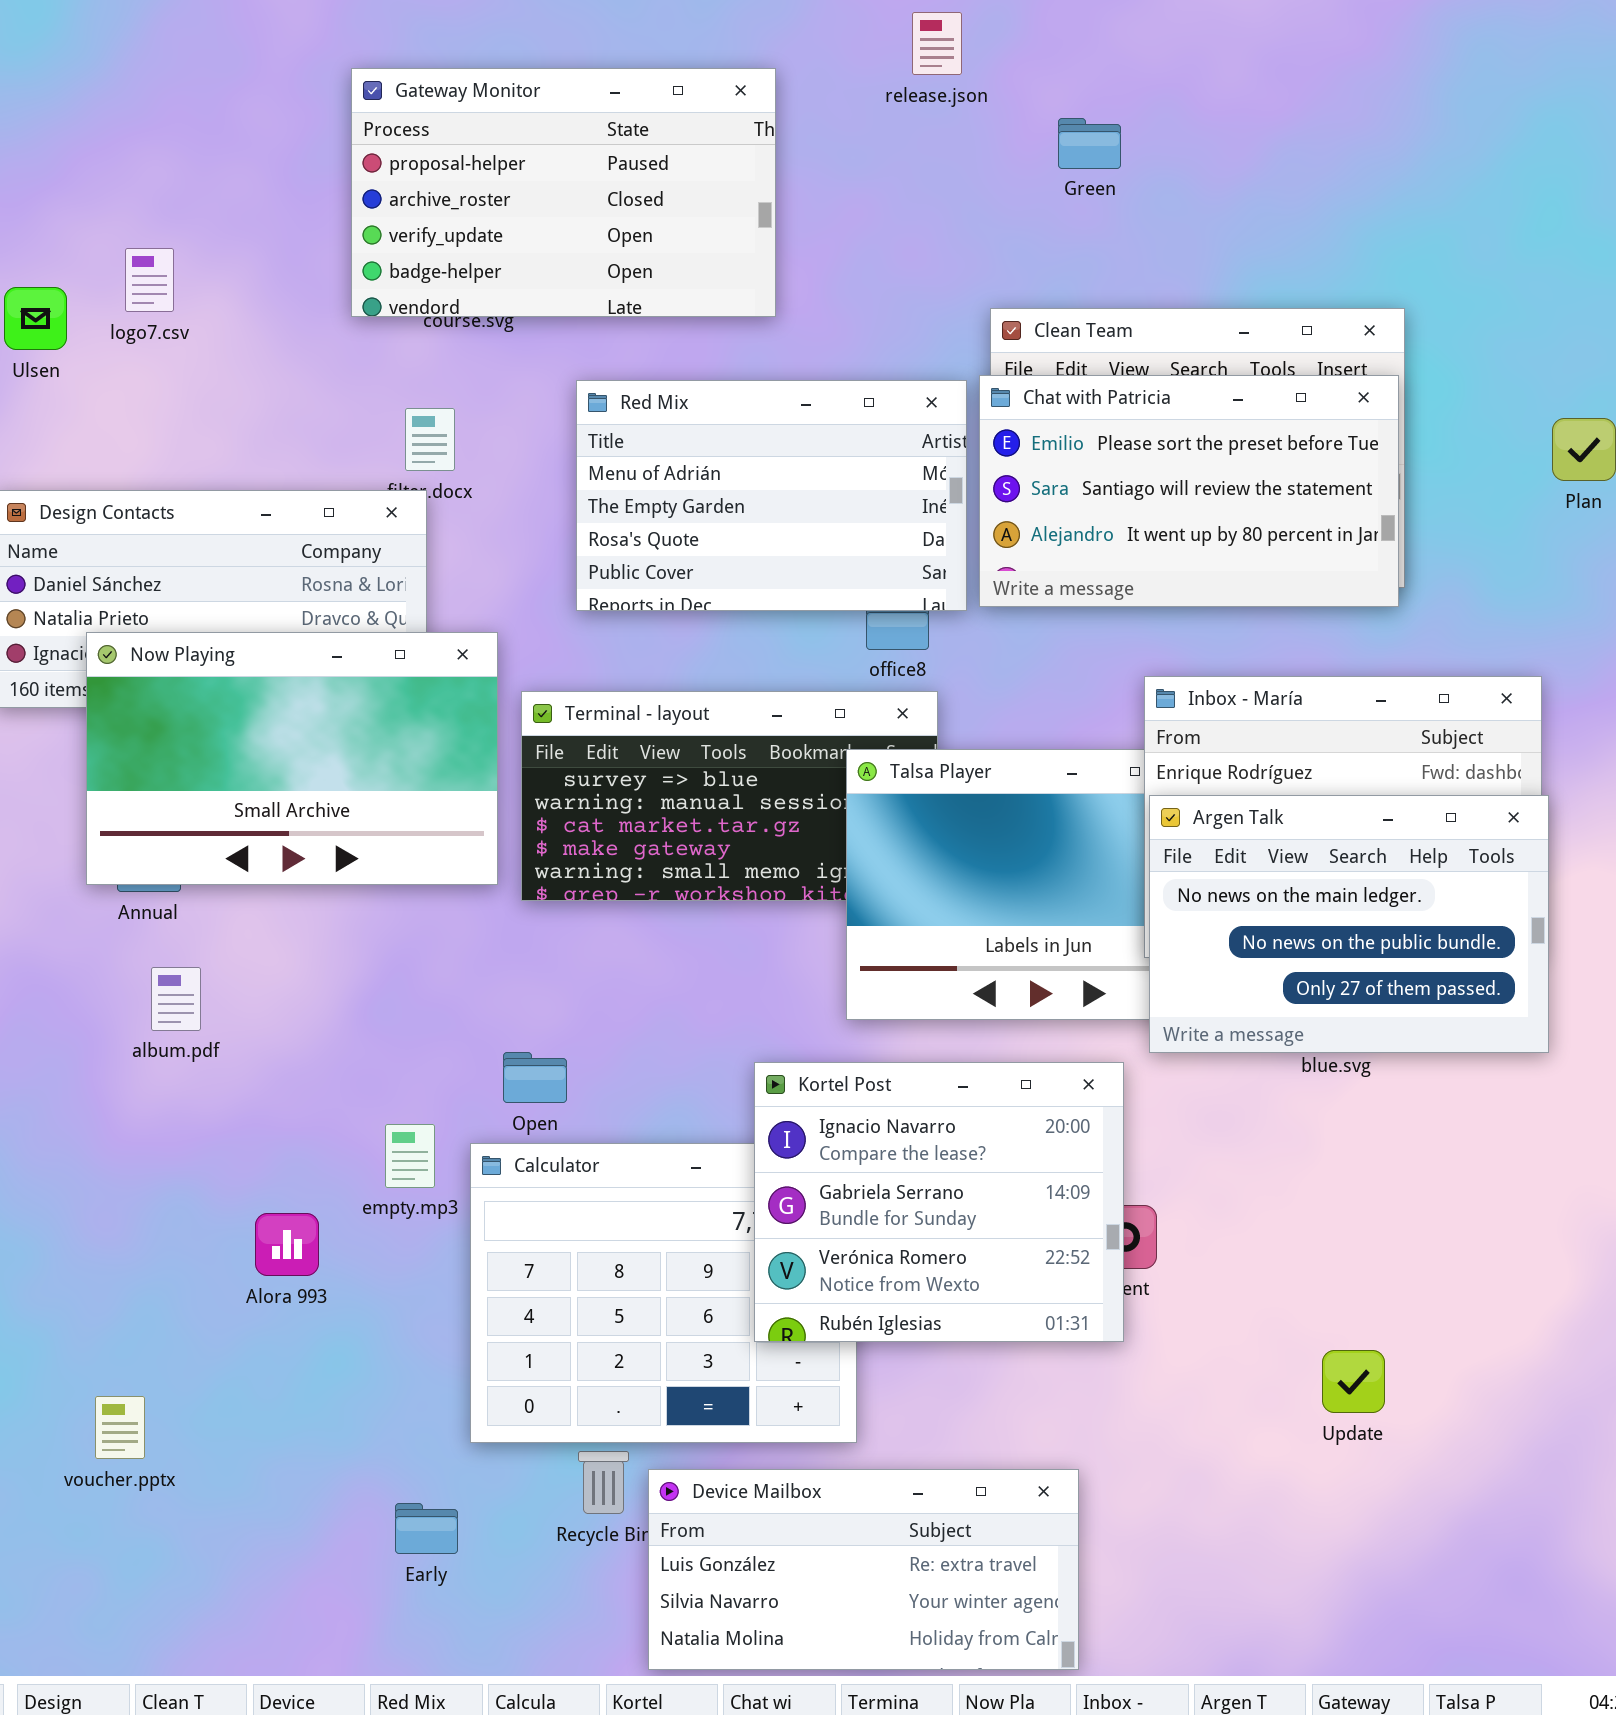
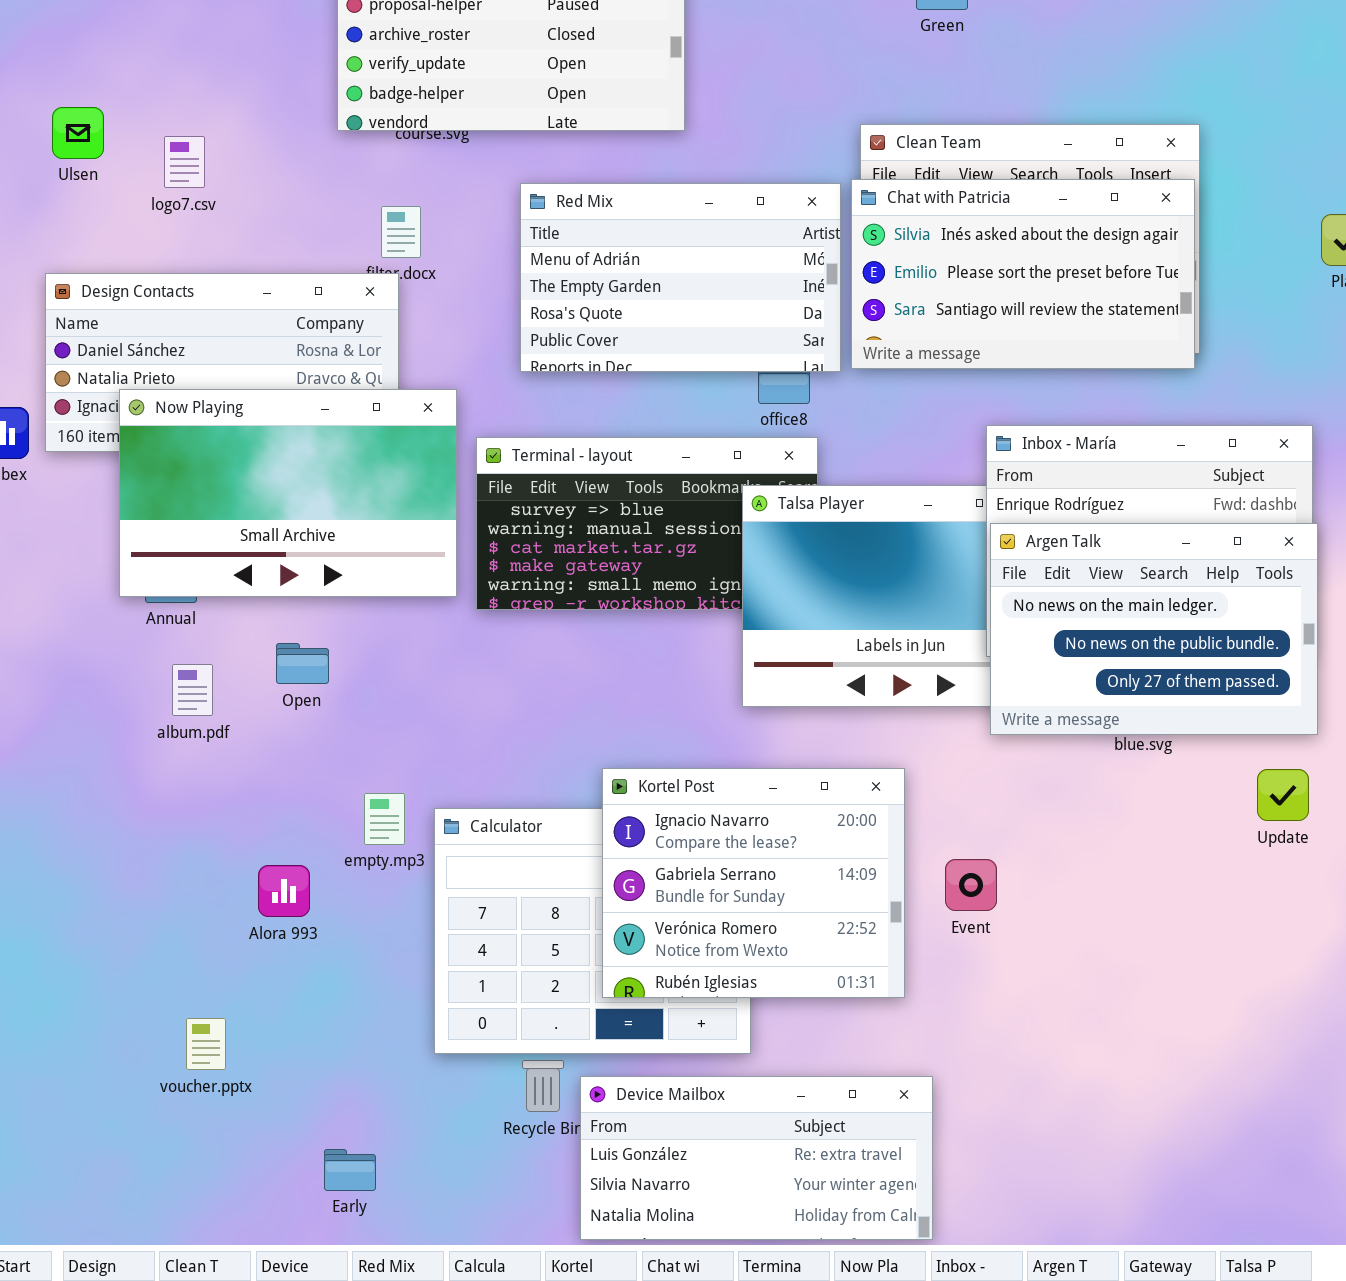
logo7.csv: [125,248,174,312] -> [164,136,205,188], moved
Chat with Patricia: [979,375,1399,607] -> [851,179,1195,369], scrolled up 1 row
Open: [503,1052,567,1103] -> [276,643,329,684], moved
Kortel Post: [754,1062,1124,1342] -> [602,768,905,998], moved
Update: [1322,1350,1385,1413] -> [1257,769,1309,821], moved
voucher.pptx: [95,1396,145,1459] -> [186,1018,226,1070], moved
Early: [395,1503,458,1554] -> [324,1149,376,1191], moved

